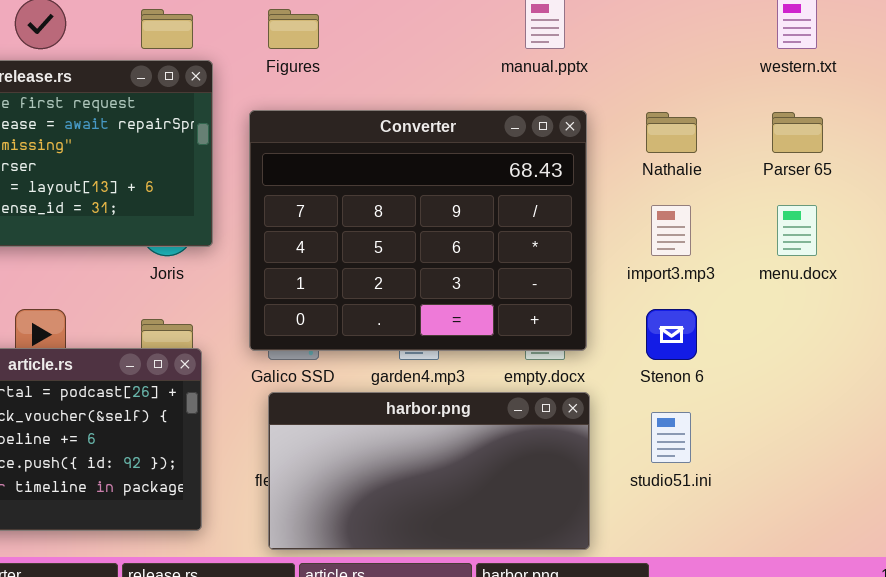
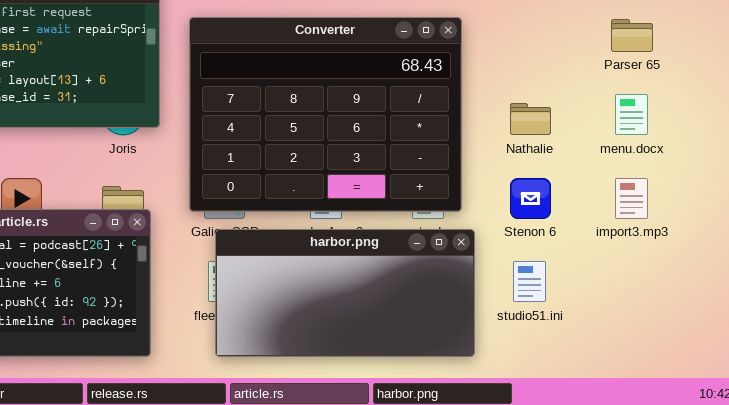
Nathalie: [646,112,697,153] -> [510,103,551,135], moved
import3.mp3: [651,205,691,256] -> [615,178,648,219], moved
harbor.png: [268,392,590,550] -> [215,229,475,357], moved

